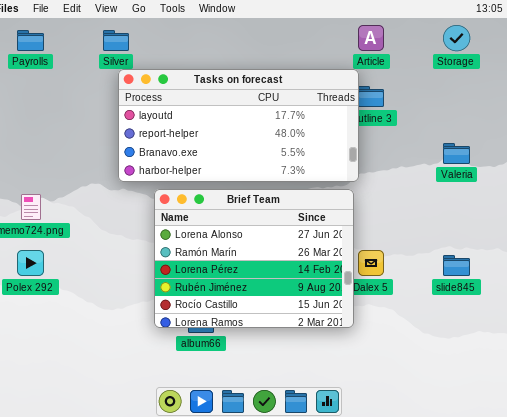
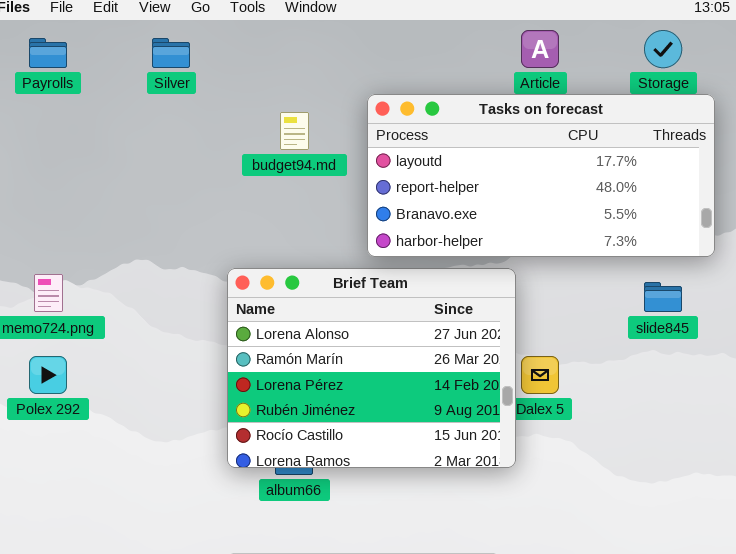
Tasks on forecast: [118,69,359,182] -> [367,94,715,257], moved
slide845: [443,255,470,276] -> [644,282,682,312], moved

